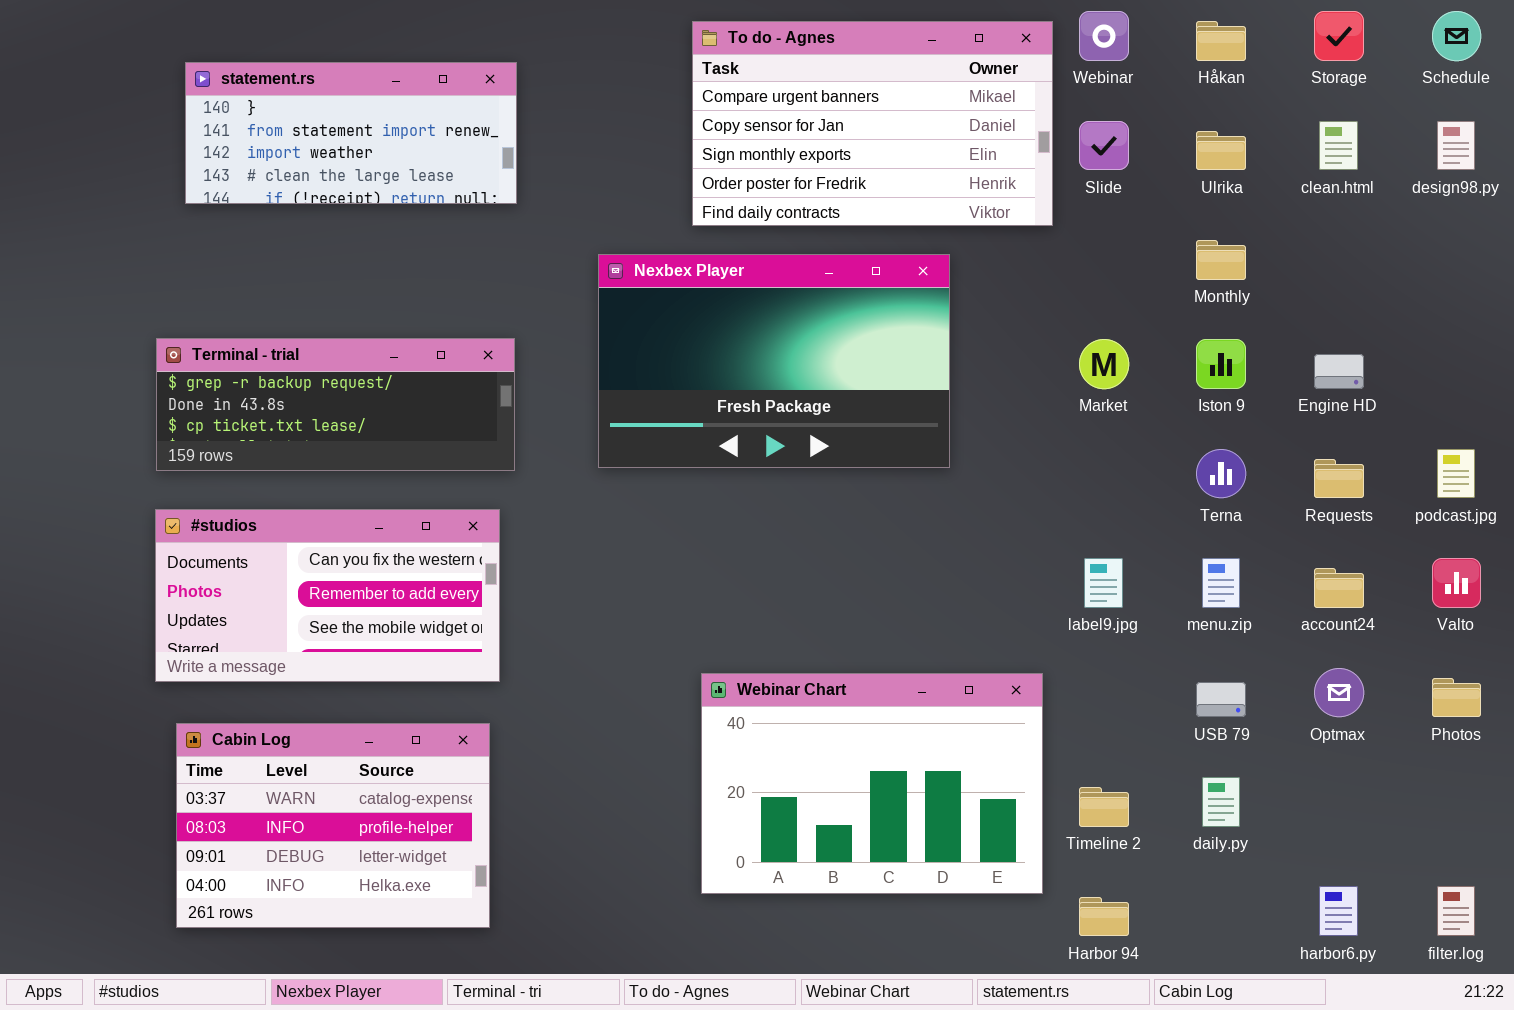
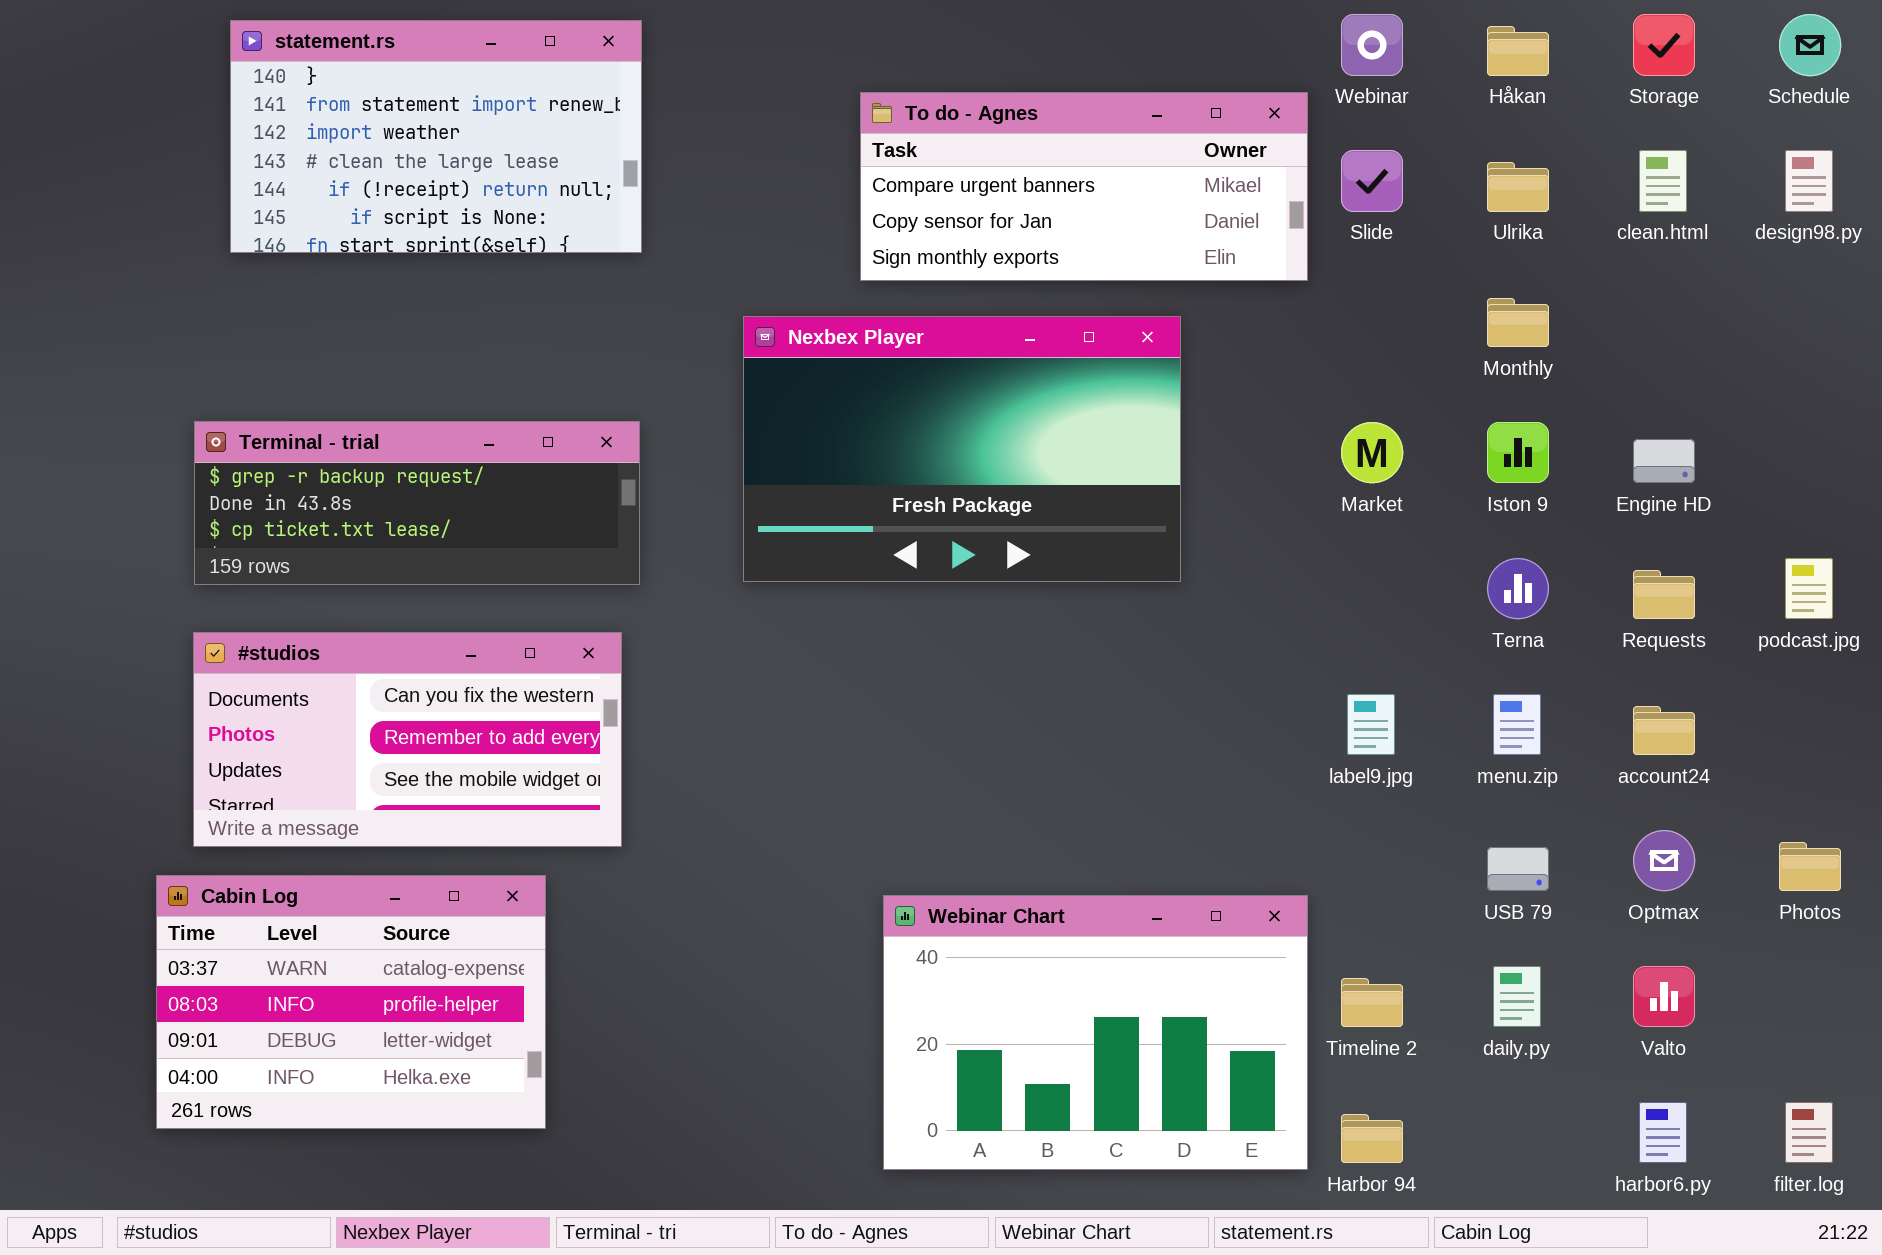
To do - Agnes: [692,21,1053,226] -> [860,92,1308,281], resized
statement.rs: [185,62,517,204] -> [230,20,642,253], resized
Valto: [1432,558,1481,608] -> [1633,966,1695,1027], moved
Webinar Chart: [701,673,1043,894] -> [883,895,1308,1170], moved
Cabin Log: [176,723,490,928] -> [156,875,546,1129], moved

